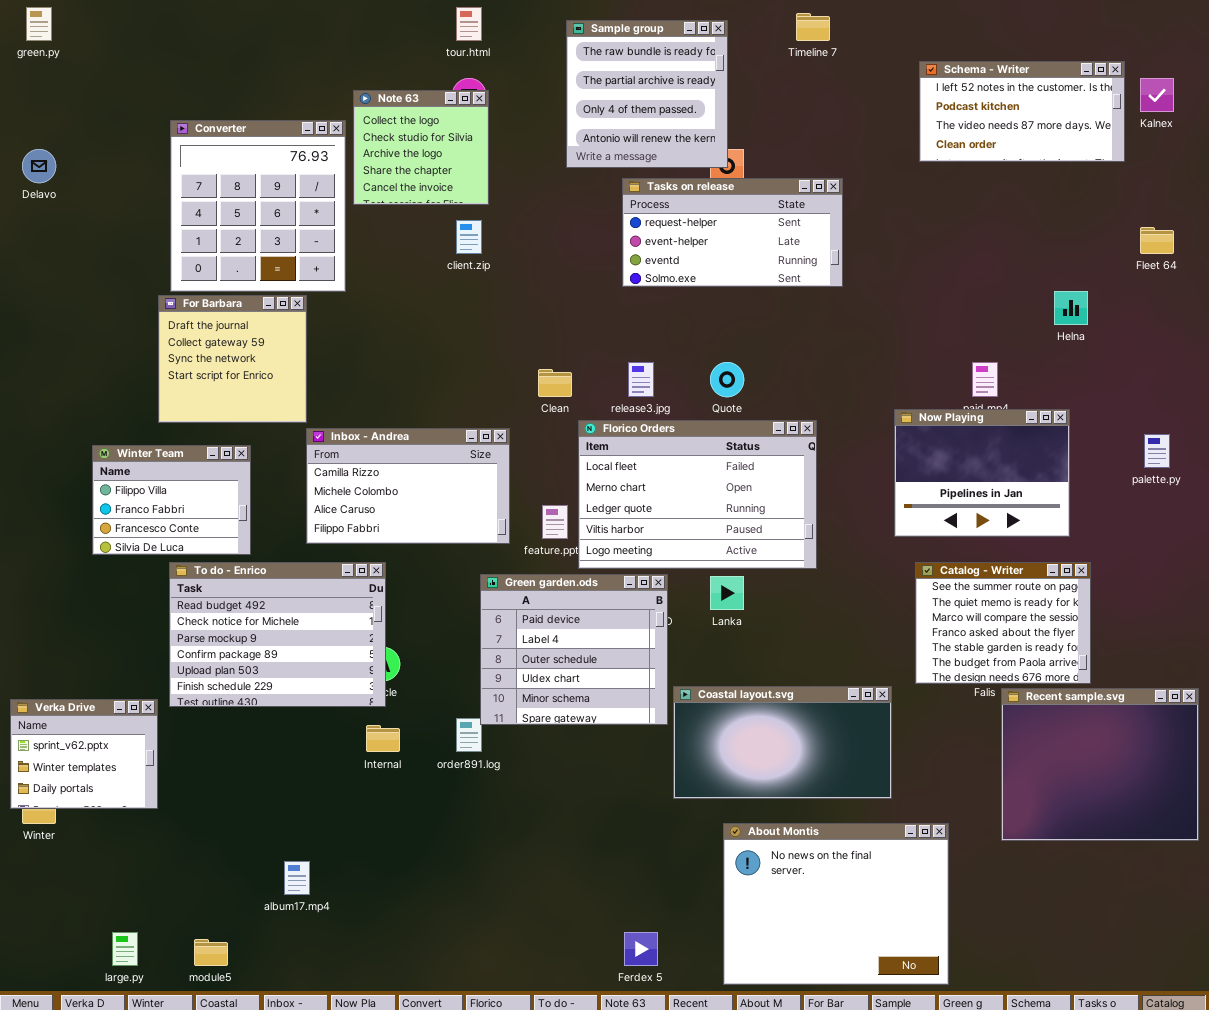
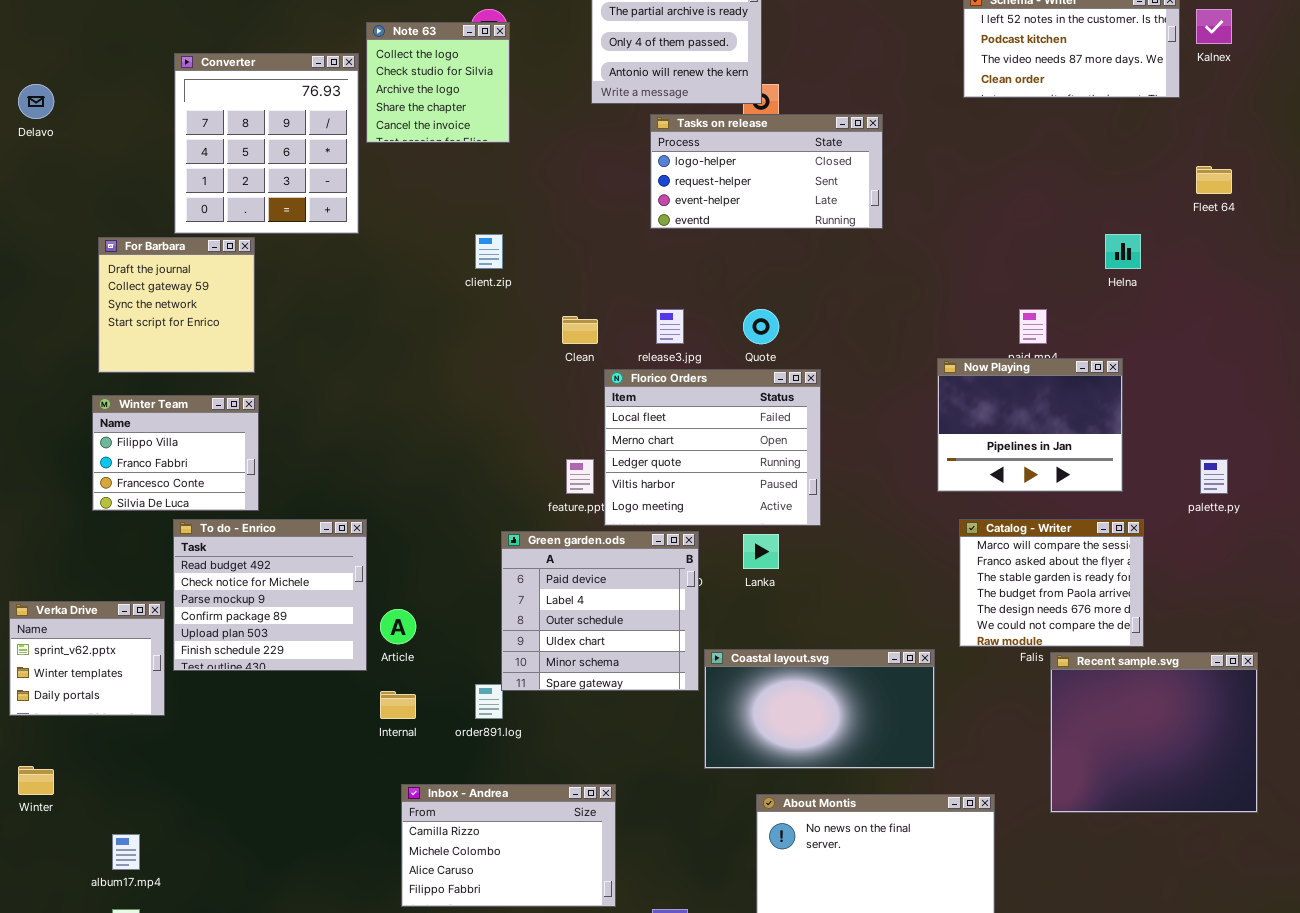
Tasks on release: [622,178,843,287] -> [650,114,883,229], scrolled up 1 row
client.zip: [456,220,482,254] -> [475,234,503,269], moved
For Barbara: [158,295,307,423] -> [98,237,255,373], moved
Florico Orders: [578,420,817,569] -> [604,369,821,526], resized
Inbox - Andrea: [306,428,510,544] -> [401,784,616,907], moved
palette.py: [1144,434,1170,468] -> [1200,459,1228,494], moved
To do - Enrico: [169,562,386,707] -> [173,519,367,671], resized
Catalog - Writer: [915,562,1091,684] -> [959,519,1144,647], scrolled down 2 rows
Verka Drive: [10,699,158,809] -> [9,601,165,716], moved
album17.mp4: [284,861,310,895] -> [112,834,140,870], moved

